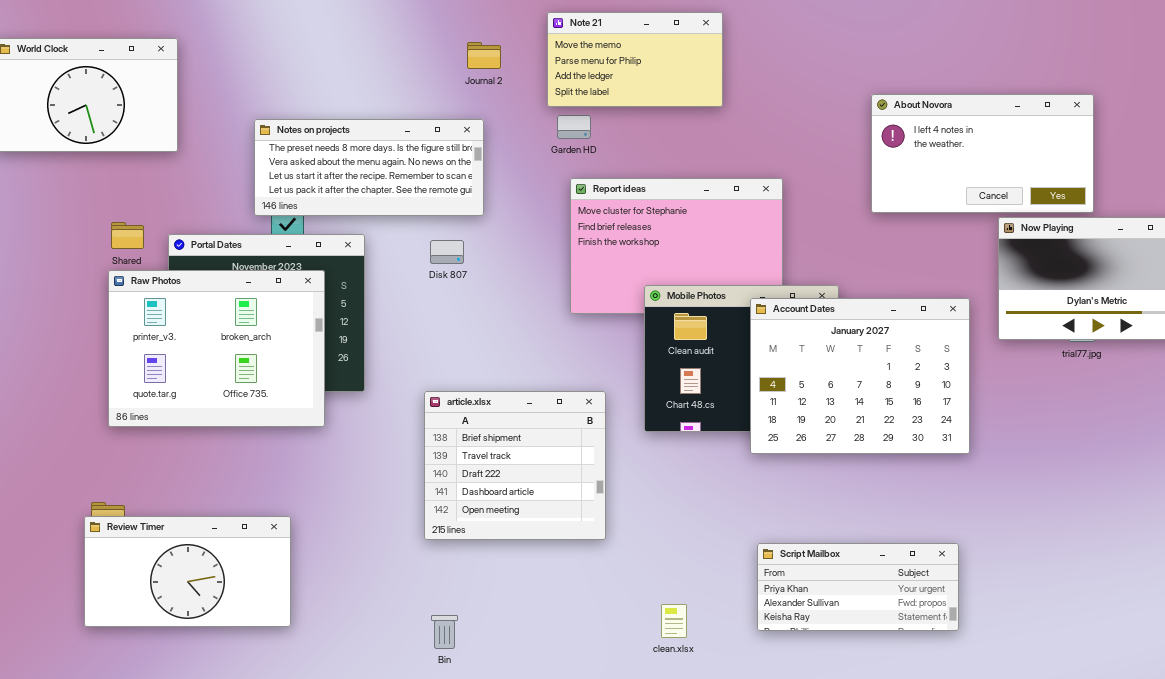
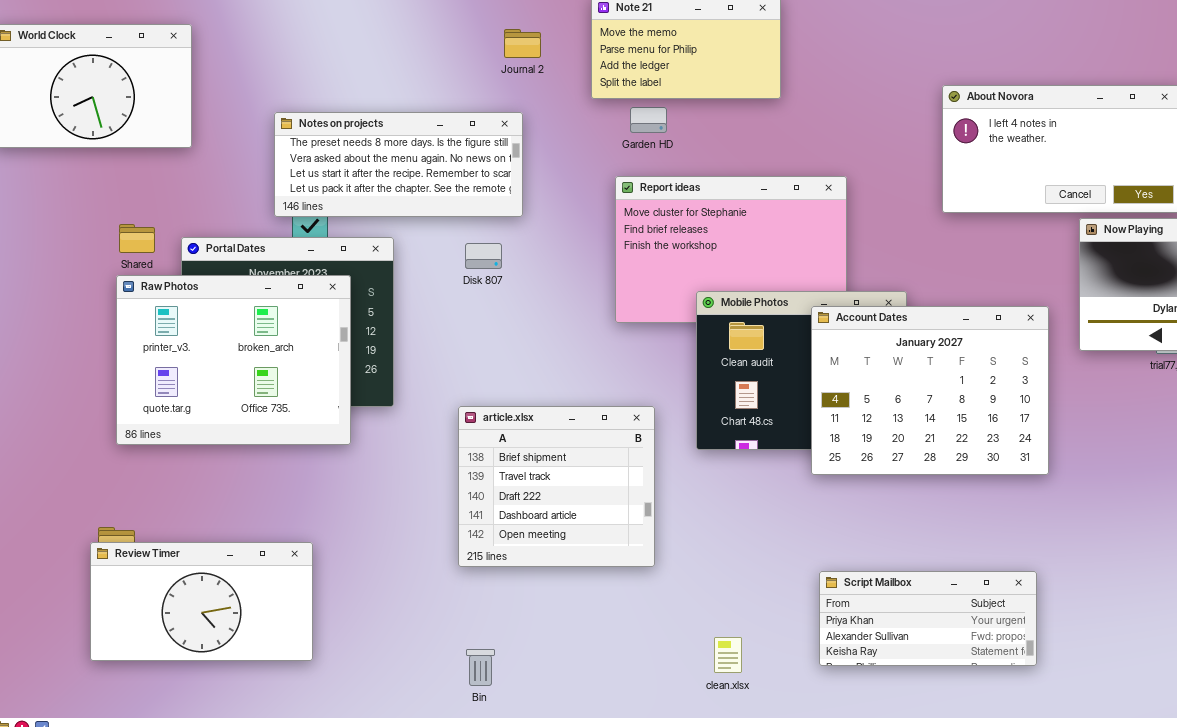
Garden HD: [557,115,591,139] -> [630,107,667,133], moved

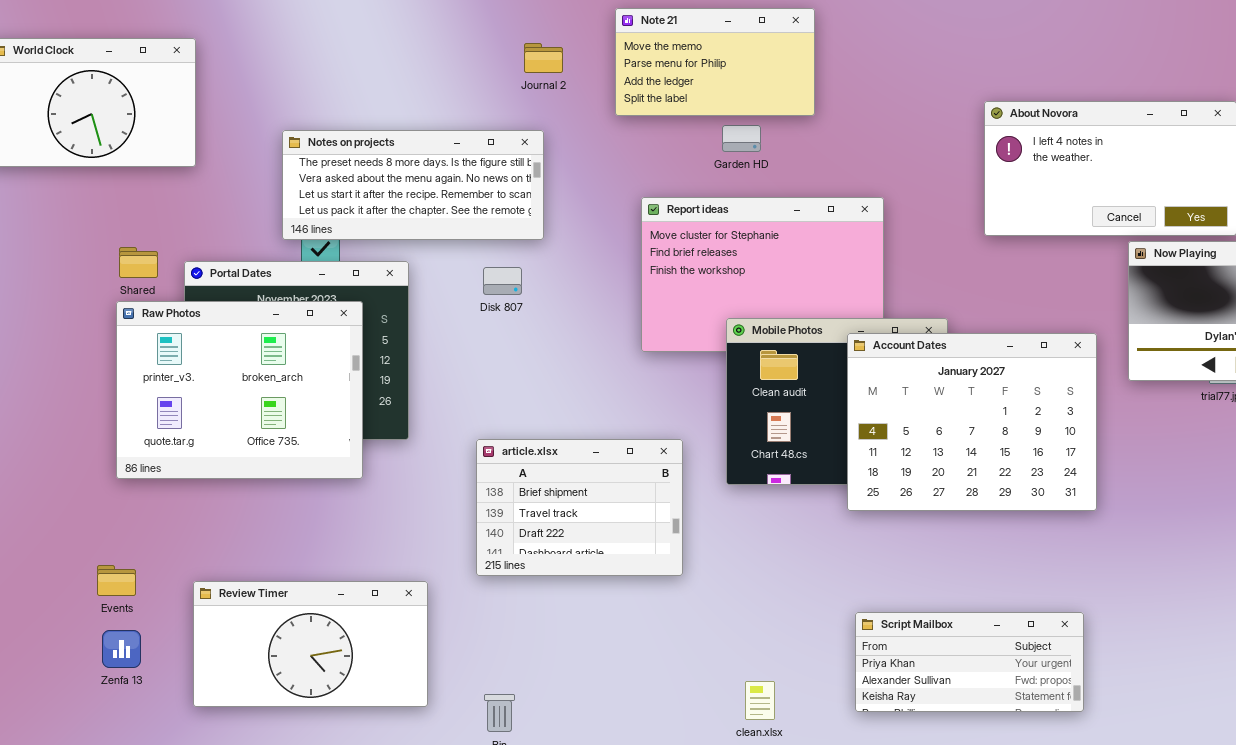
Garden HD: [630,107,667,133] -> [722,125,761,152], moved
article.xlsx: [458,406,655,567] -> [476,439,683,576], resized
Review Timer: [90,542,313,661] -> [193,581,428,707], moved

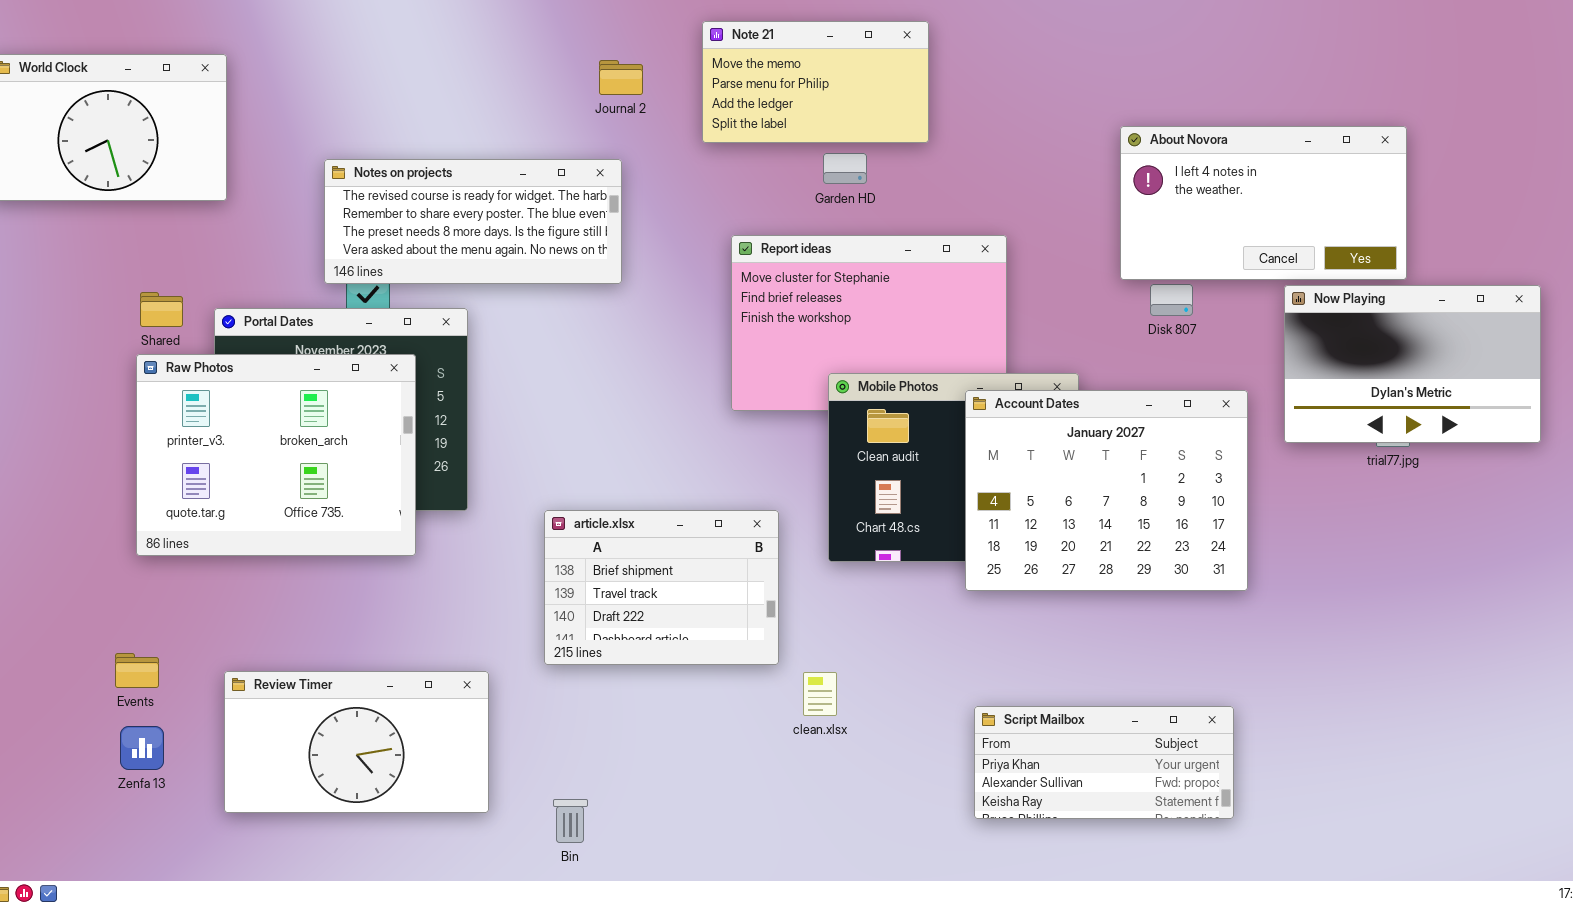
Notes on projects: [282,130,544,240] -> [324,159,622,284], scrolled up 2 rows
Disk 807: [483,267,522,295] -> [1150,284,1193,316], moved
clean.xlsx: [745,681,775,720] -> [803,672,837,716], moved

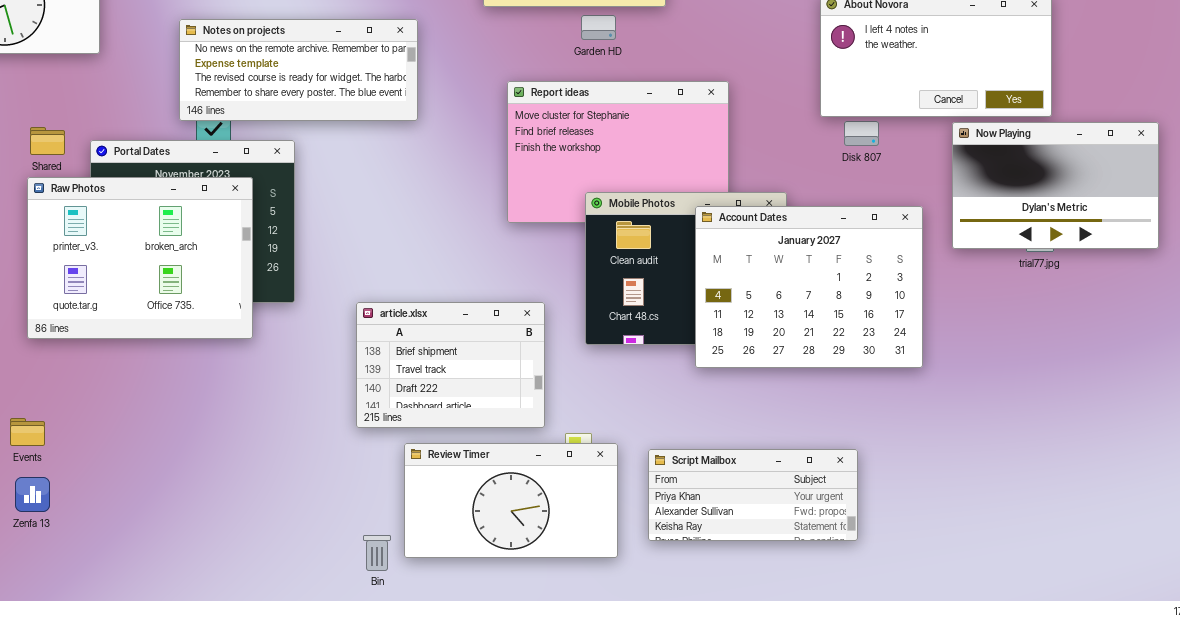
Notes on projects: [324,159,622,284] -> [179,19,418,121], scrolled up 2 rows
Review Timer: [224,671,489,813] -> [404,443,618,558], moved
Script Mailbox: [974,706,1234,819] -> [648,449,858,541], moved

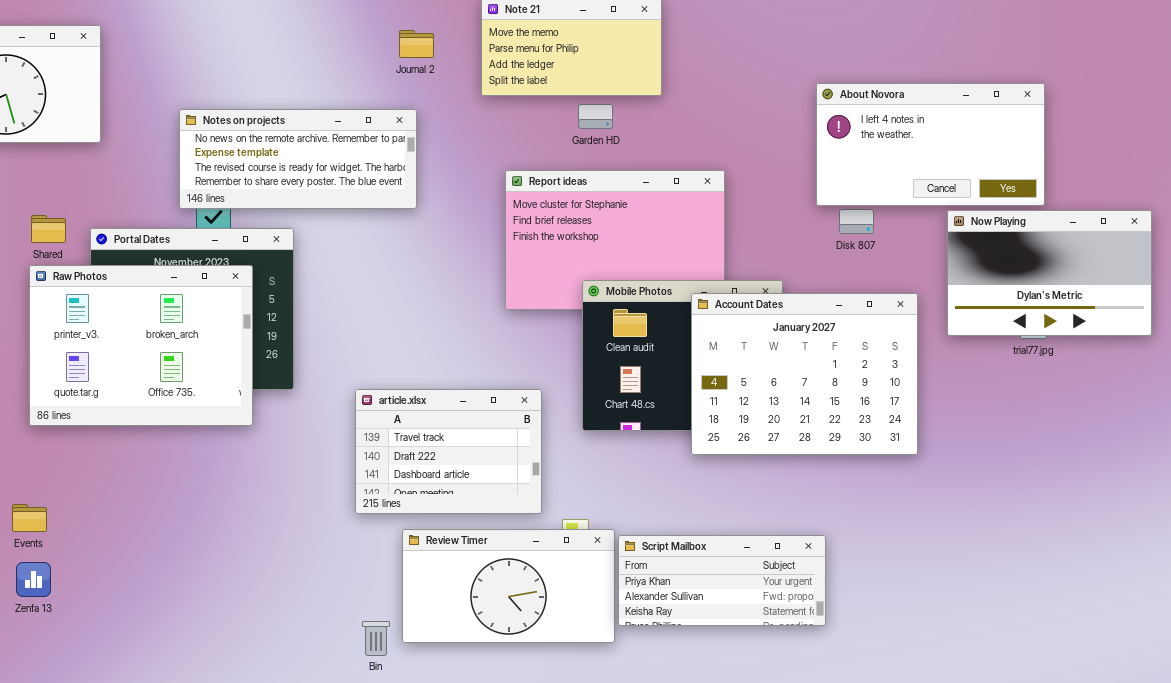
article.xlsx: [356,302,545,428] -> [355,389,542,514], scrolled down 1 row
Script Mailbox: [648,449,858,541] -> [618,535,826,626], moved

